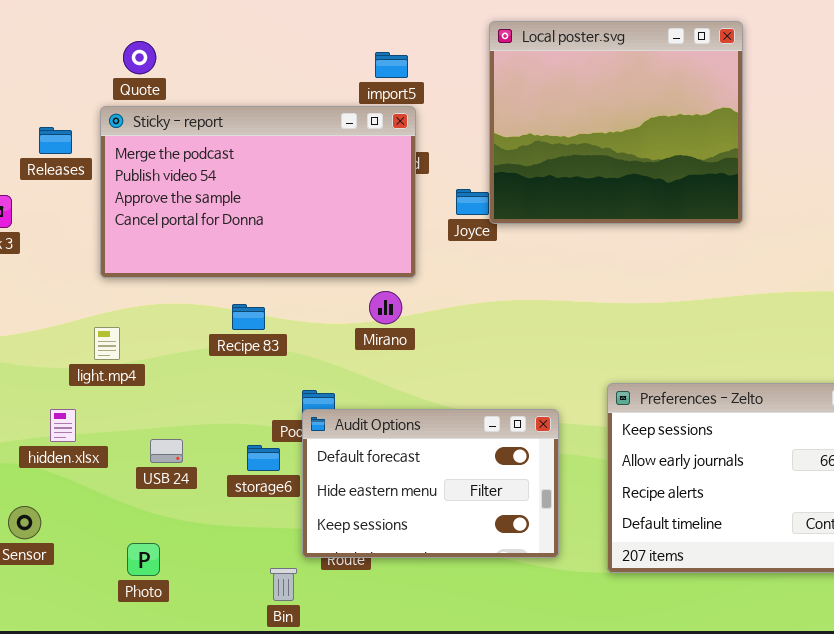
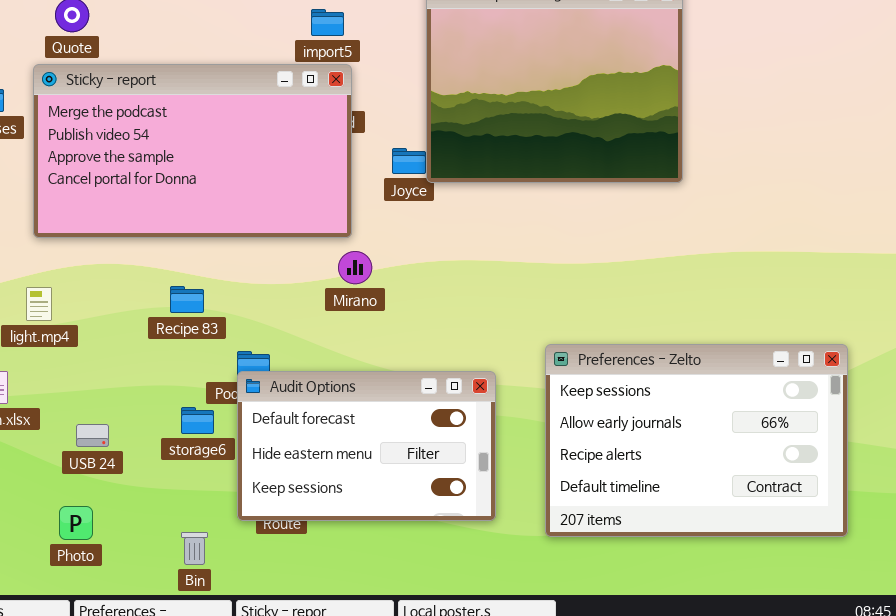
Mirano: [369,291,402,324] -> [338,251,372,284], moved
Recipe 83: [232,304,265,330] -> [170,286,204,313], moved
USB 24: [150,439,183,463] -> [76,424,109,447], moved
Bin: [270,568,297,601] -> [181,532,208,565], moved

